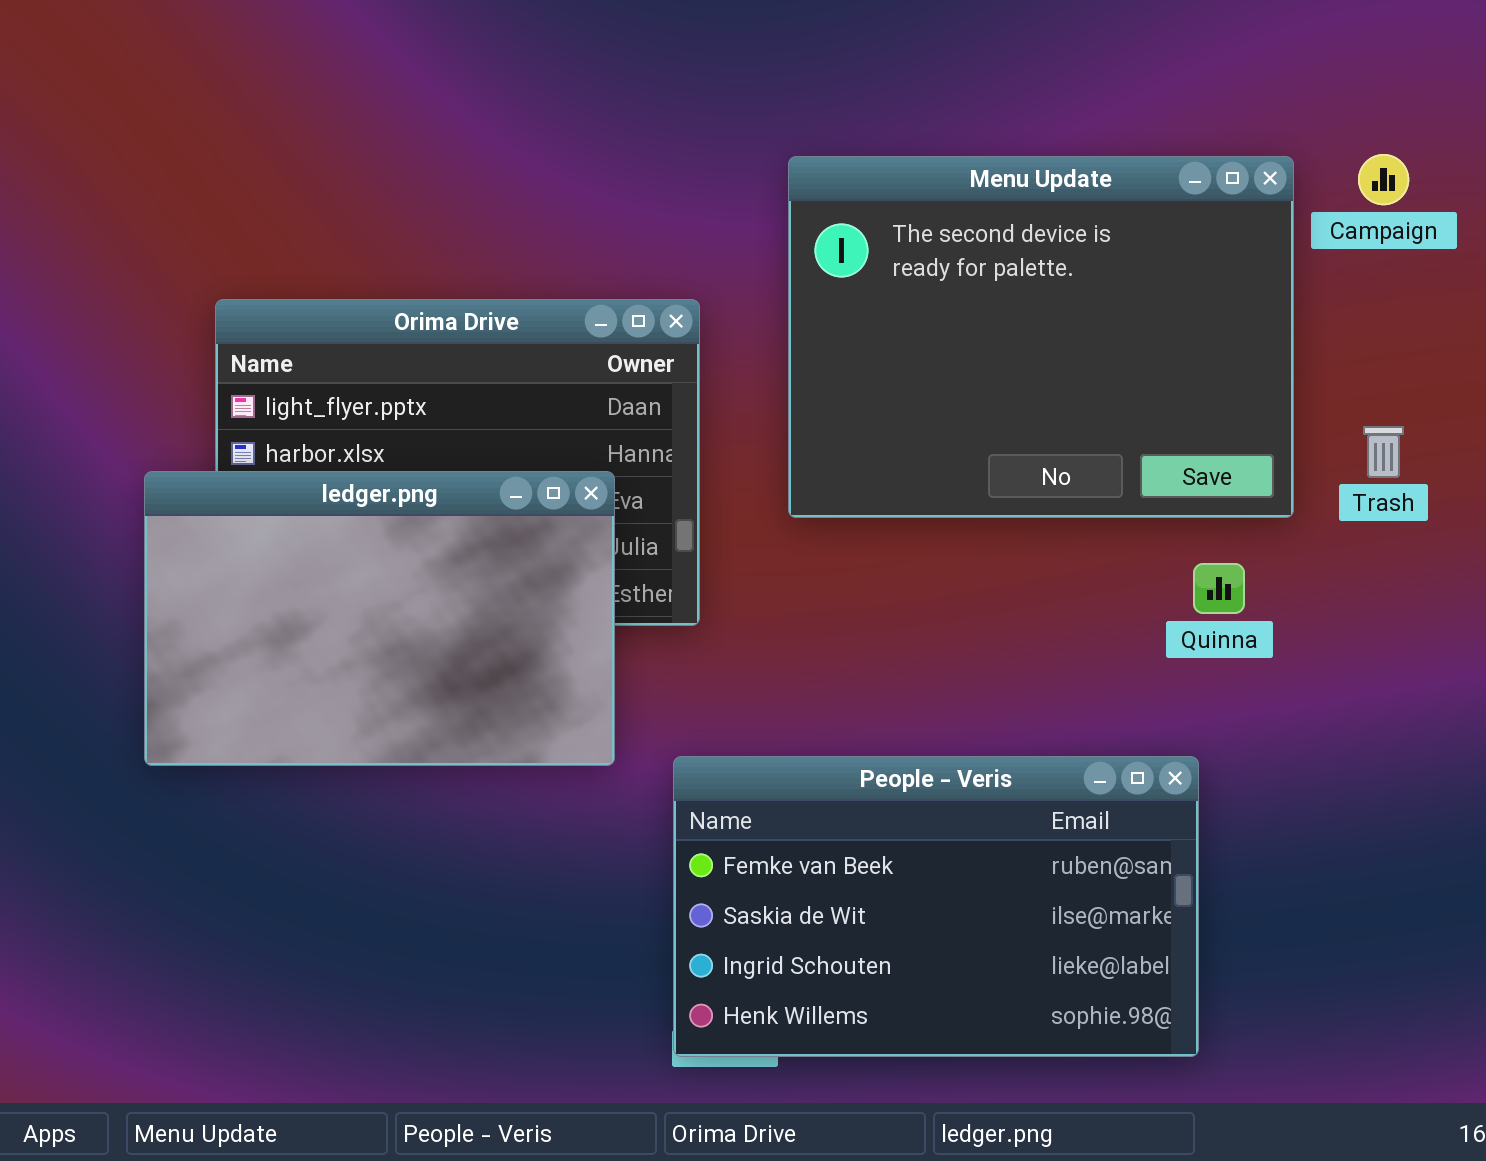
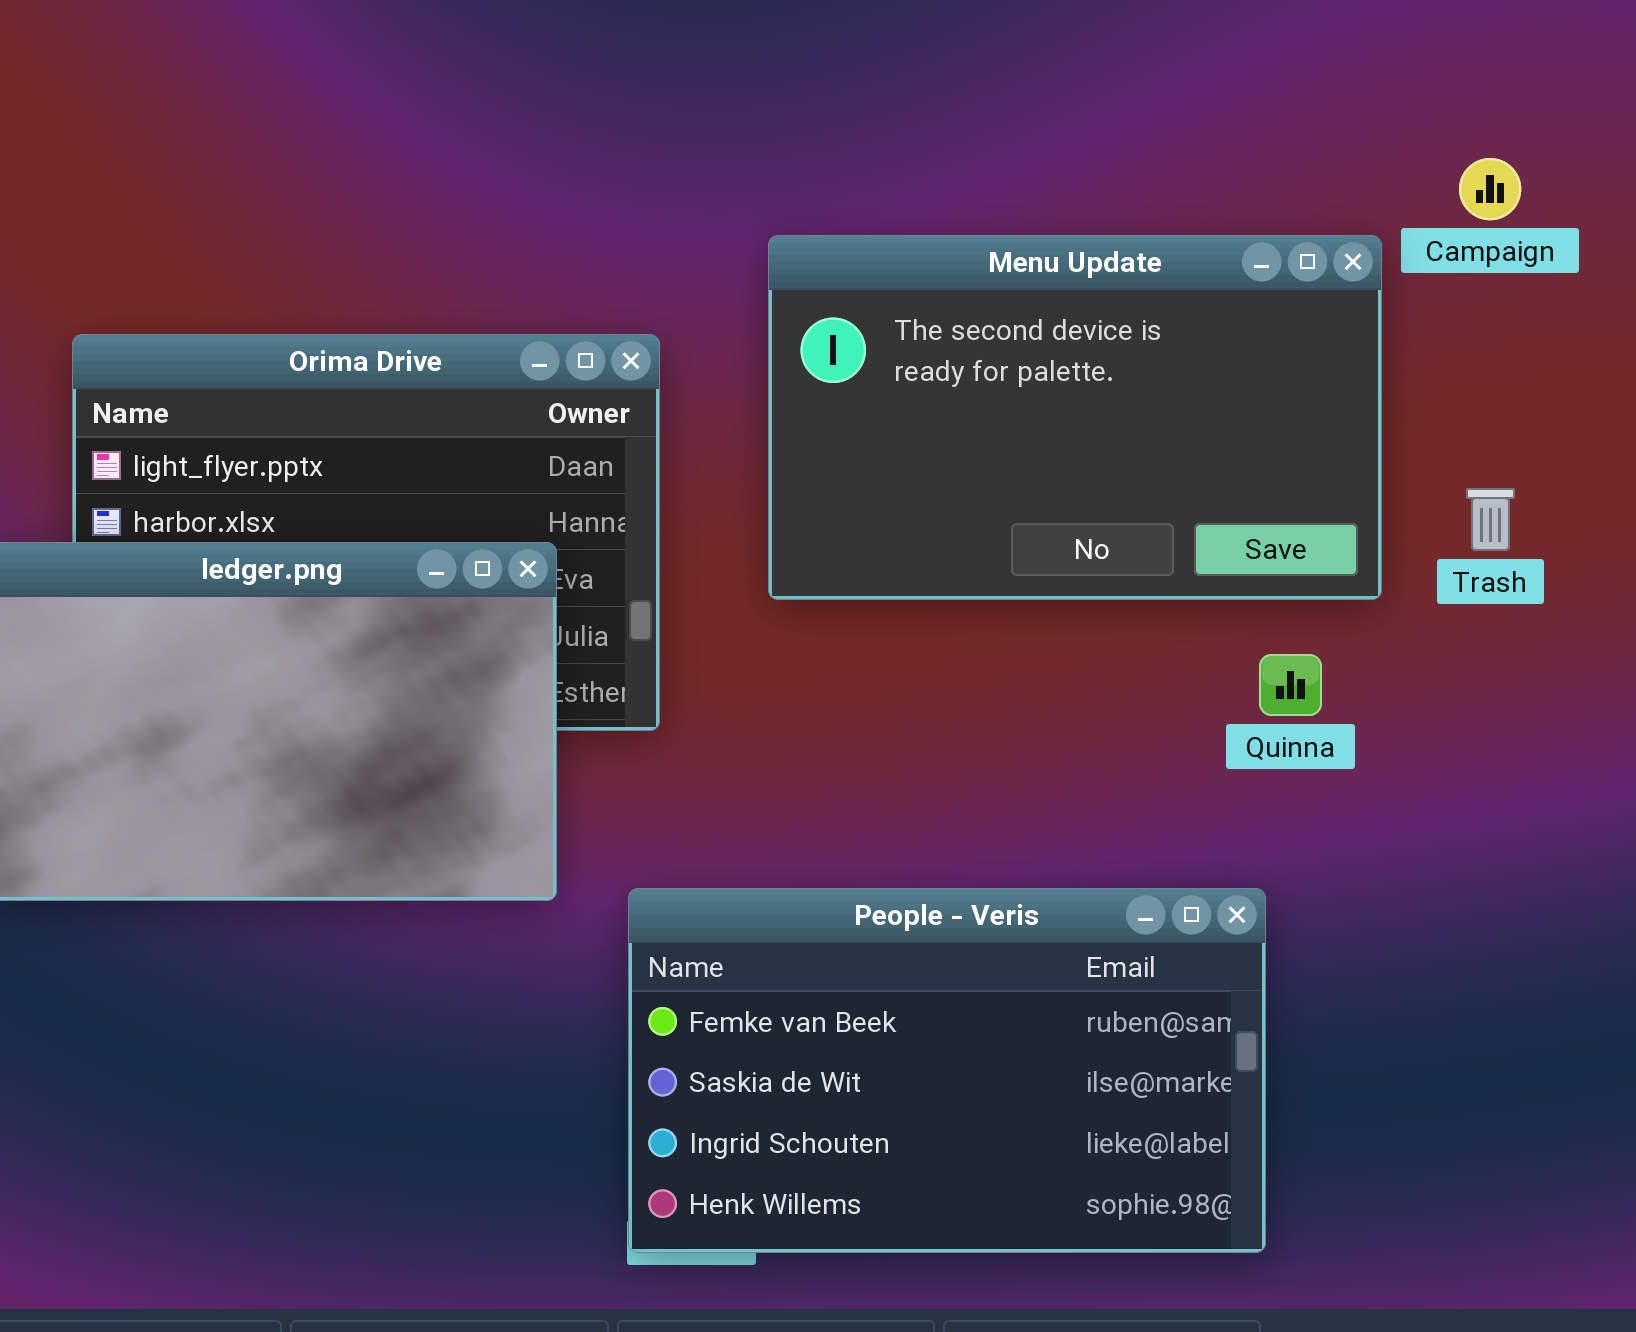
Menu Update: [788,156,1294,518] -> [768,235,1382,600], resized

